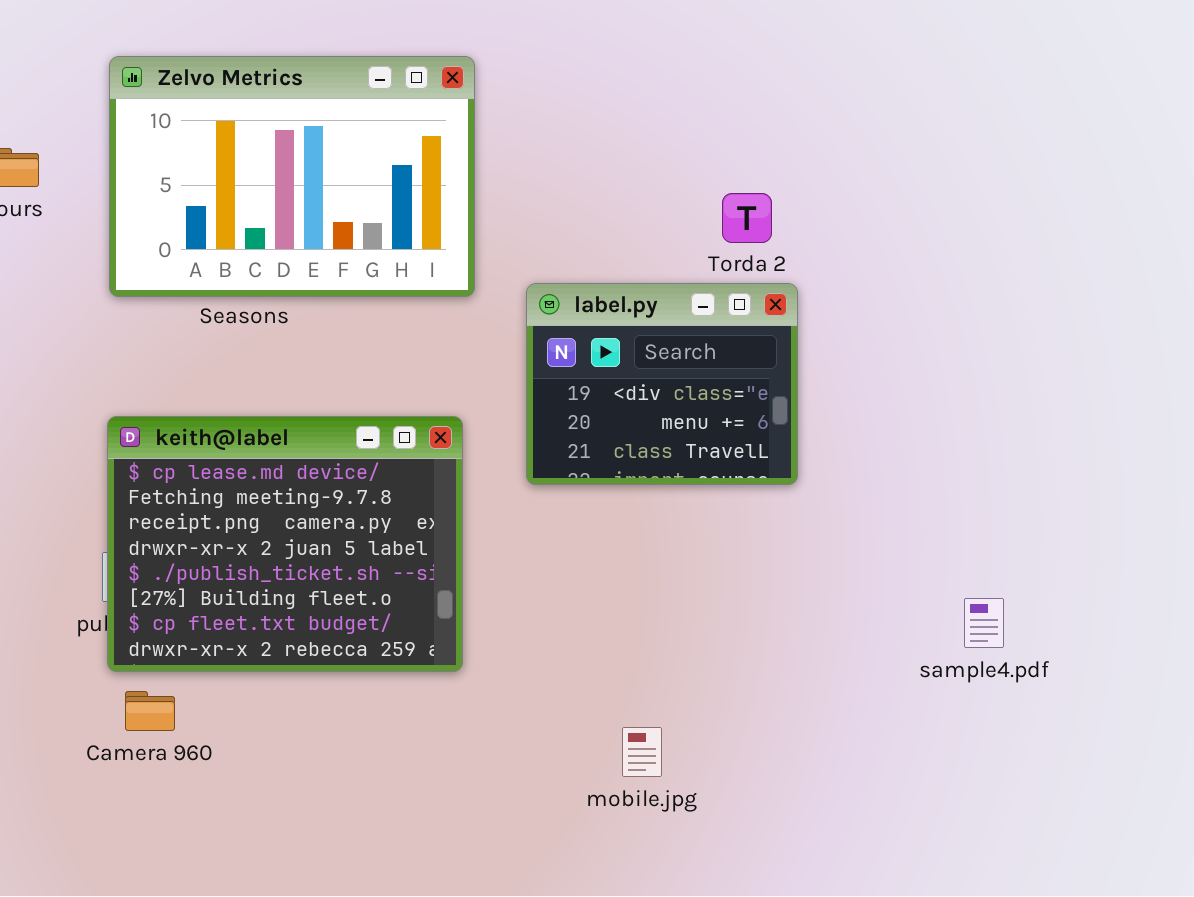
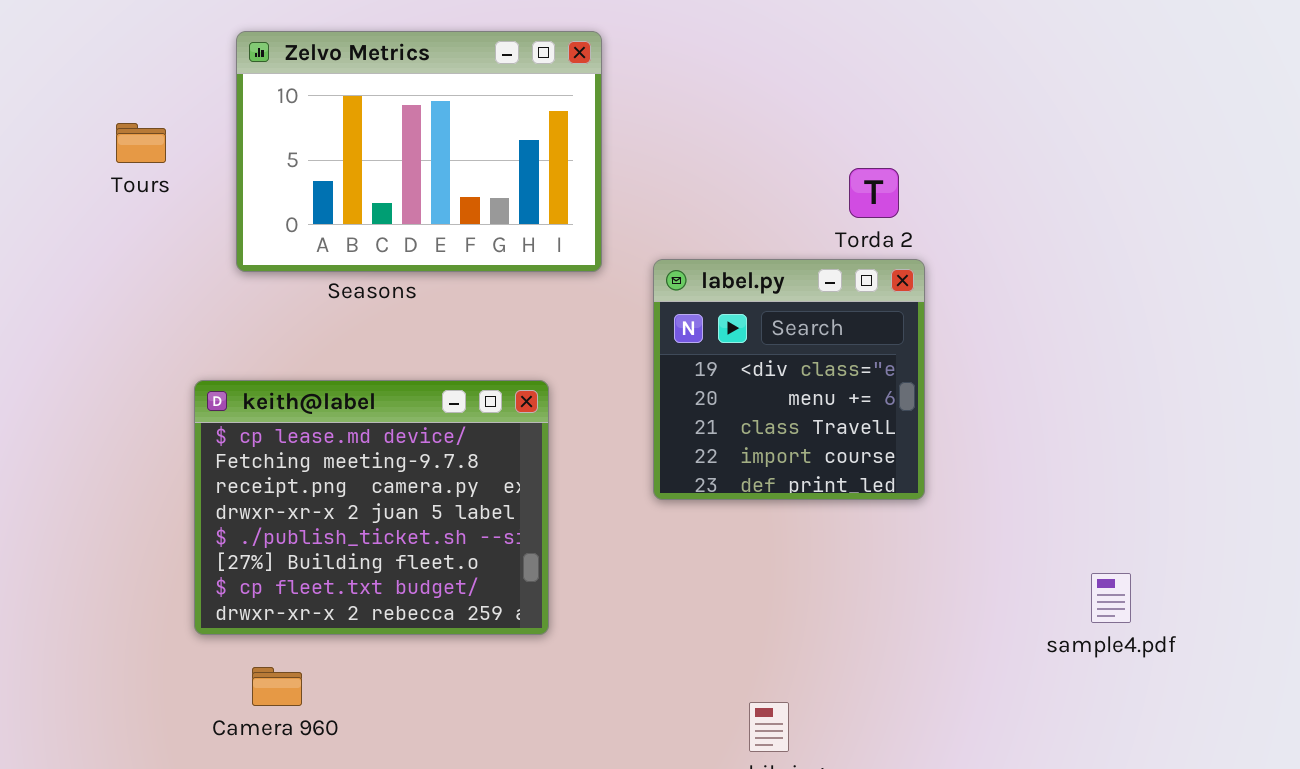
label.py: [526,283,798,485] -> [653,259,925,500], resized
keith@label: [107,416,463,672] -> [194,380,549,635], moved

